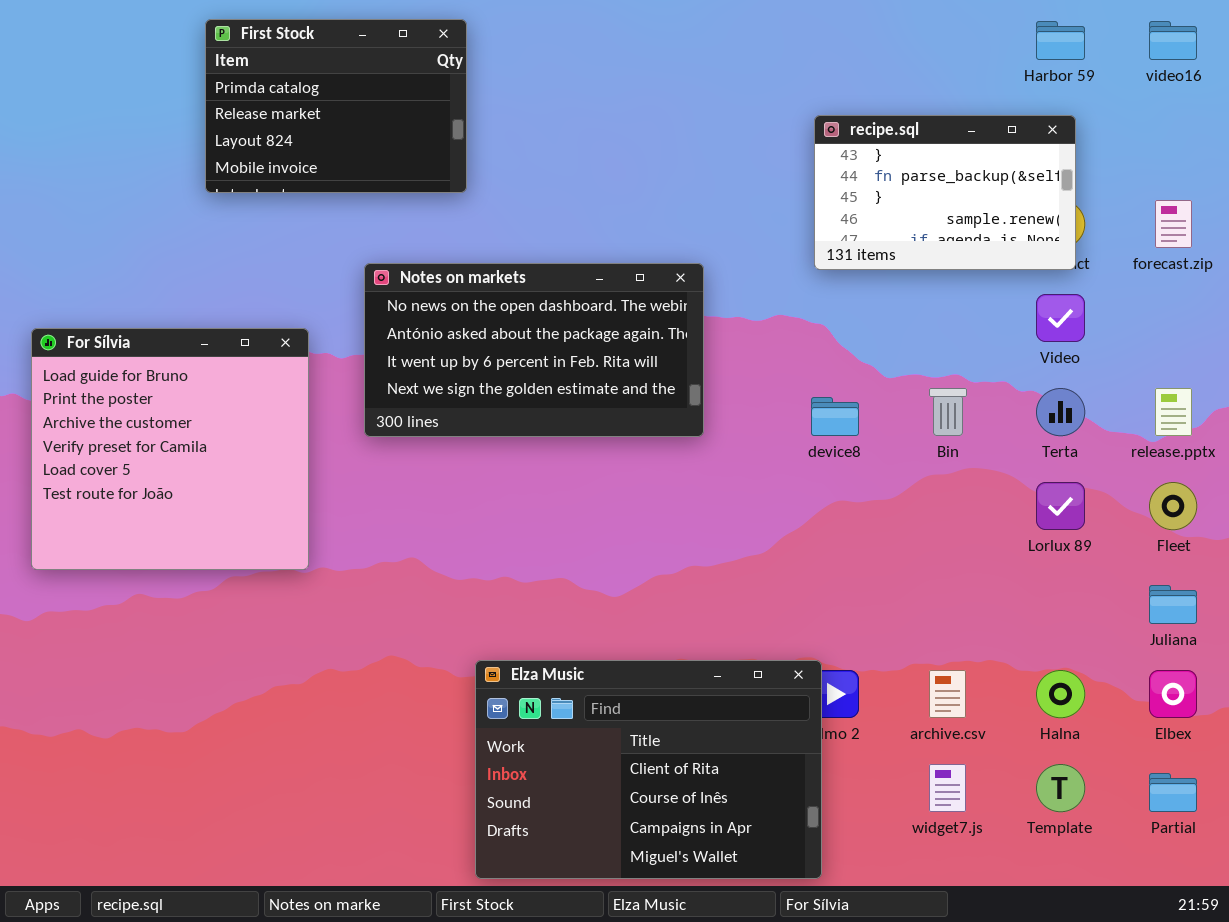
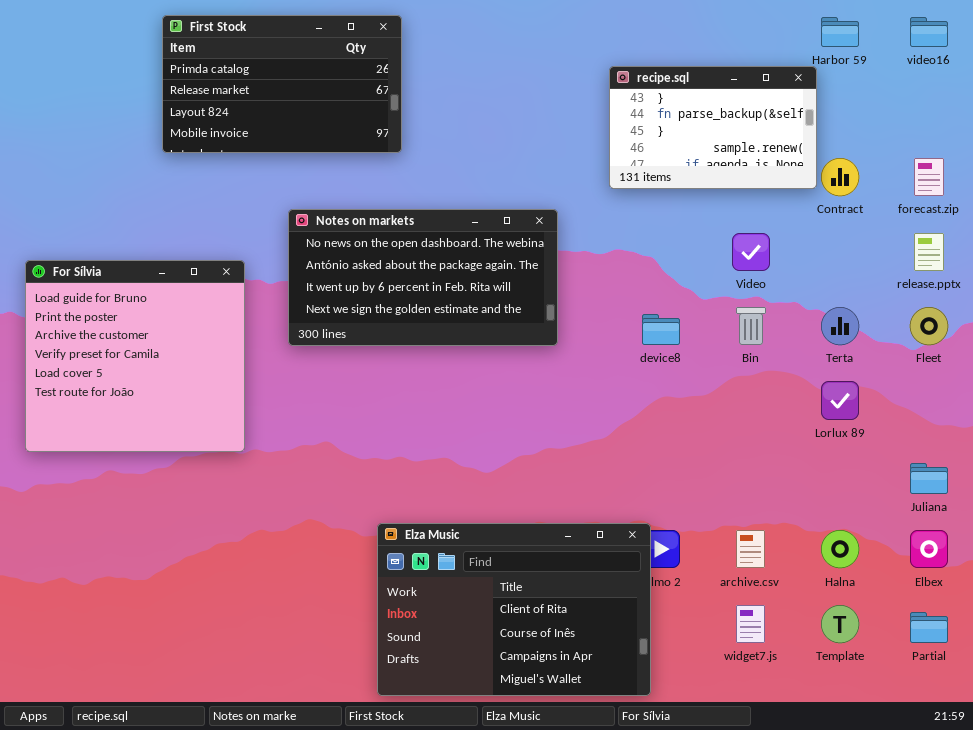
First Stock: [205,19,467,193] -> [162,15,402,153], resized
recipe.sql: [814,115,1076,270] -> [609,66,817,189], moved
Video: [1036,294,1085,342] -> [732,233,770,271], moved
release.pptx: [1155,388,1192,436] -> [914,233,944,271], moved
Fleet: [1149,482,1197,530] -> [910,307,948,345], moved

